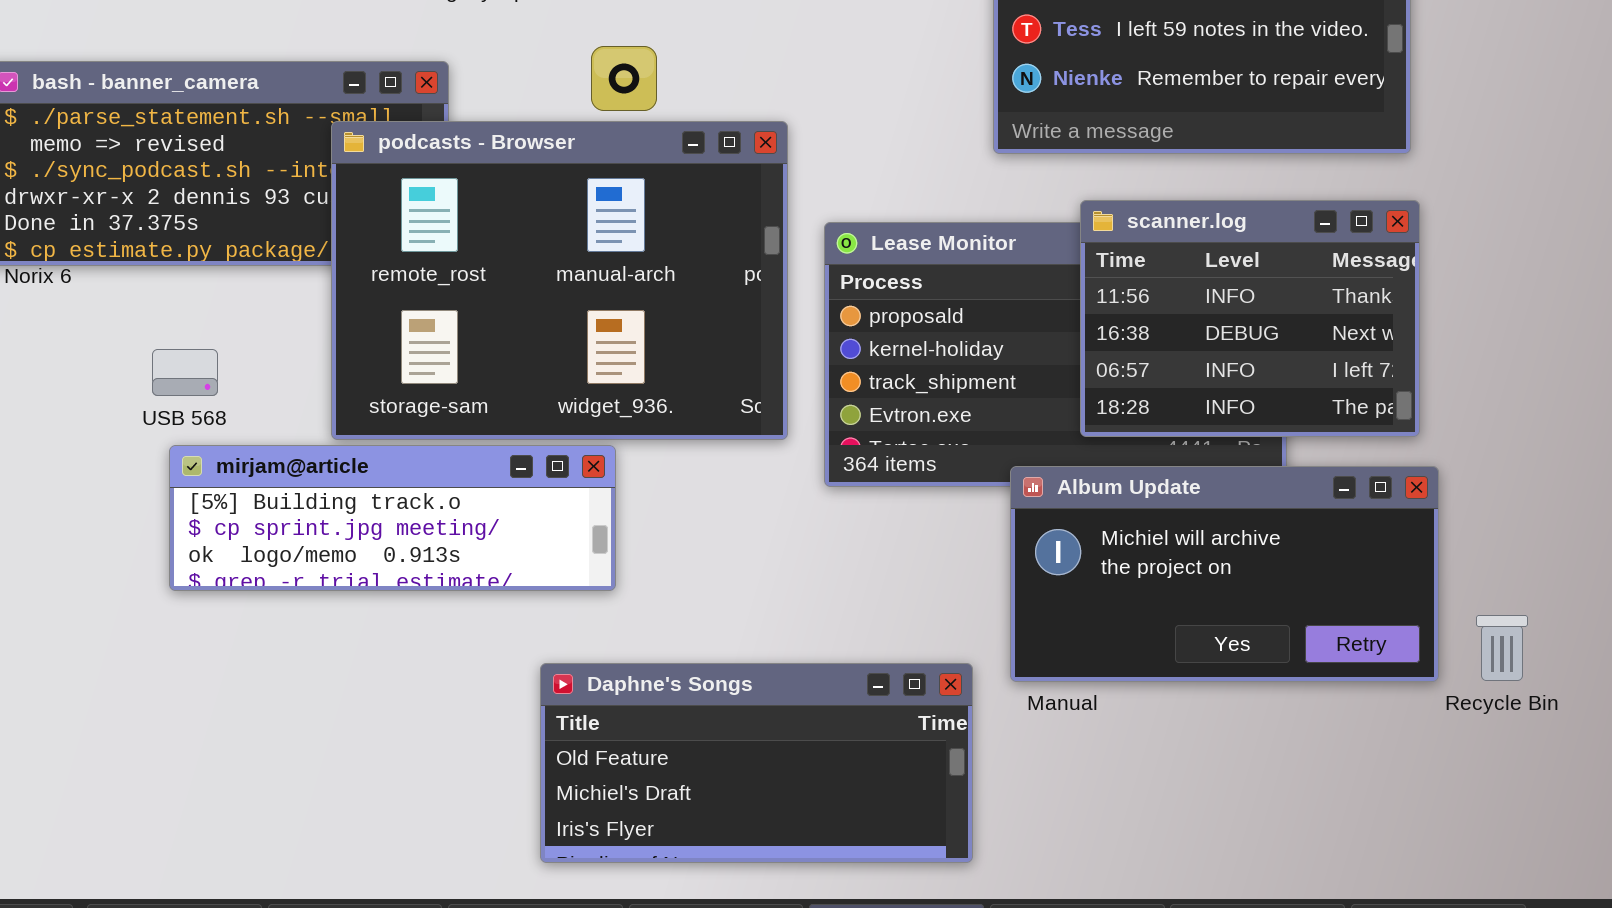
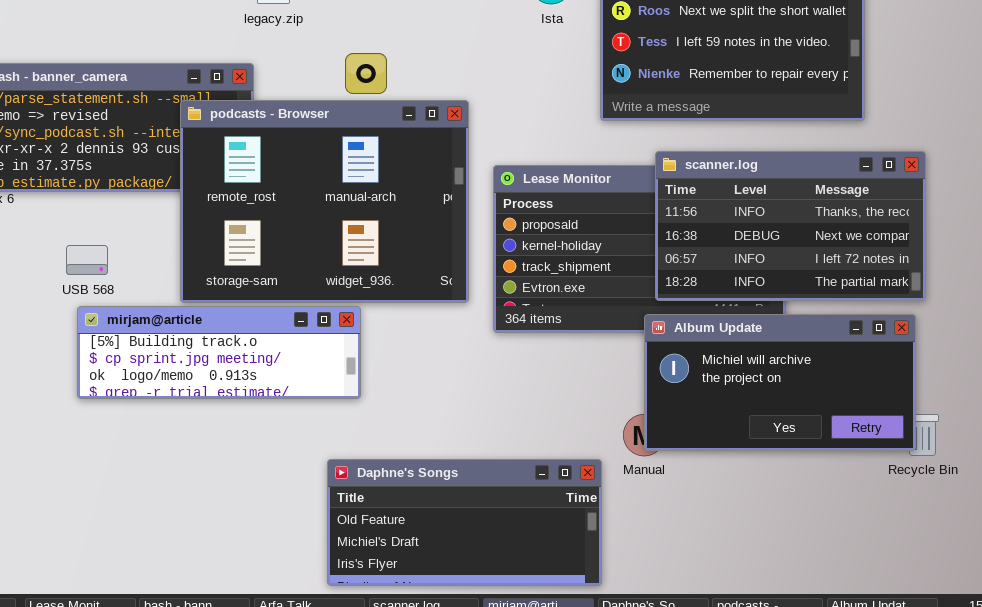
scanner.log: [1080,200,1420,437] -> [655,151,926,301], resized
Album Update: [1010,466,1439,682] -> [644,314,916,451], moved
Daphne's Songs: [540,663,973,863] -> [327,459,602,586], moved

